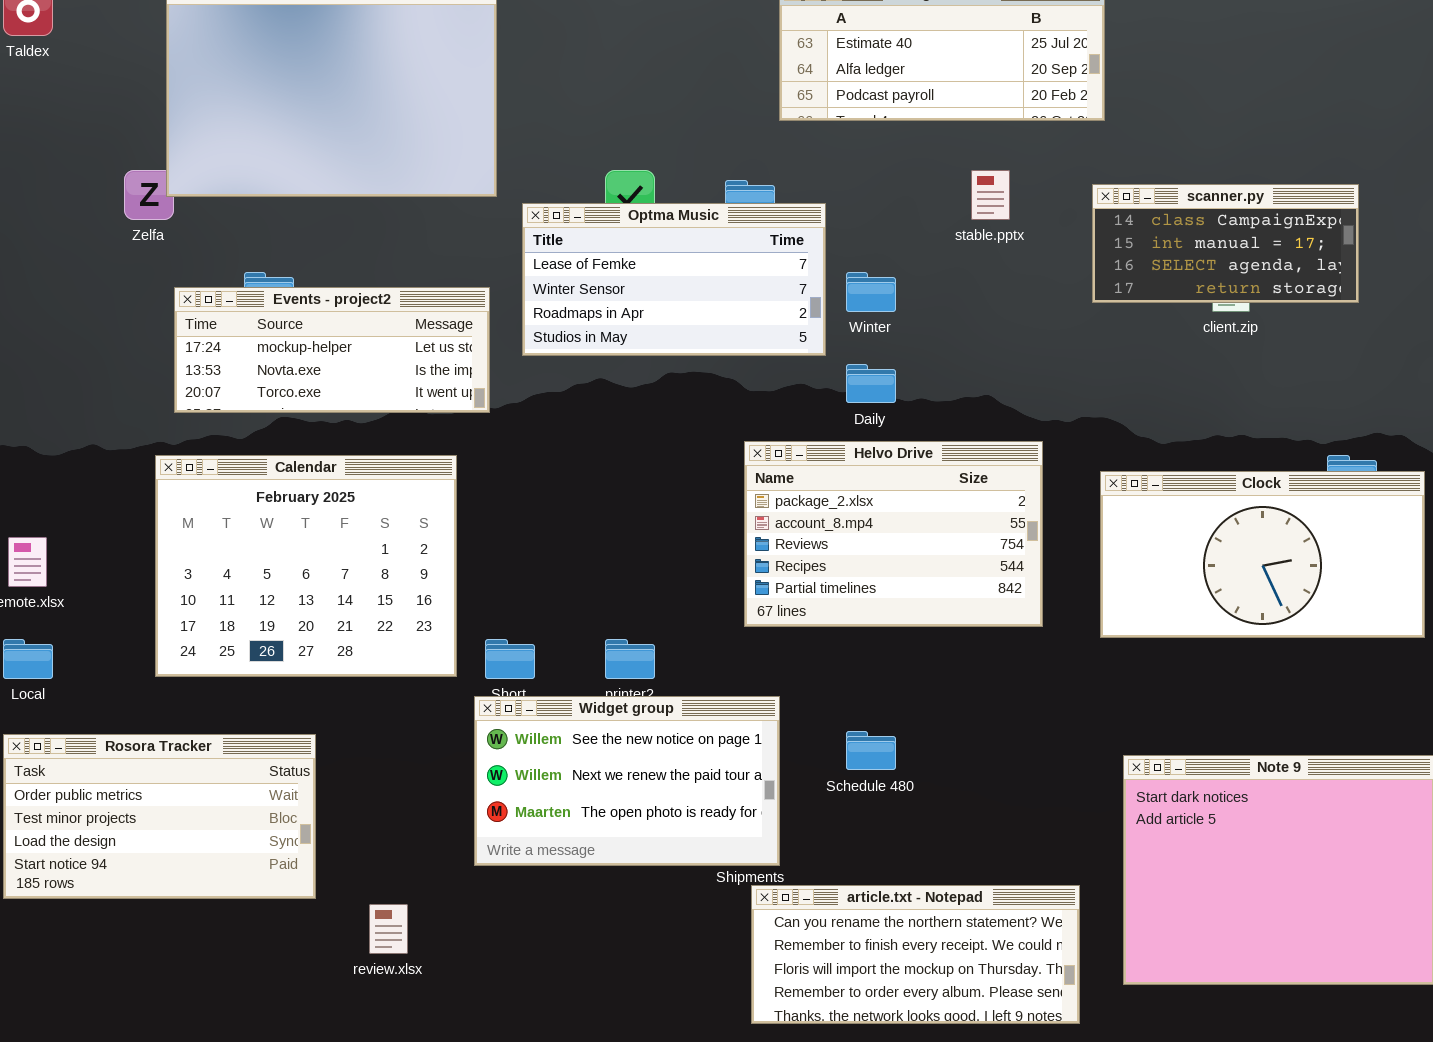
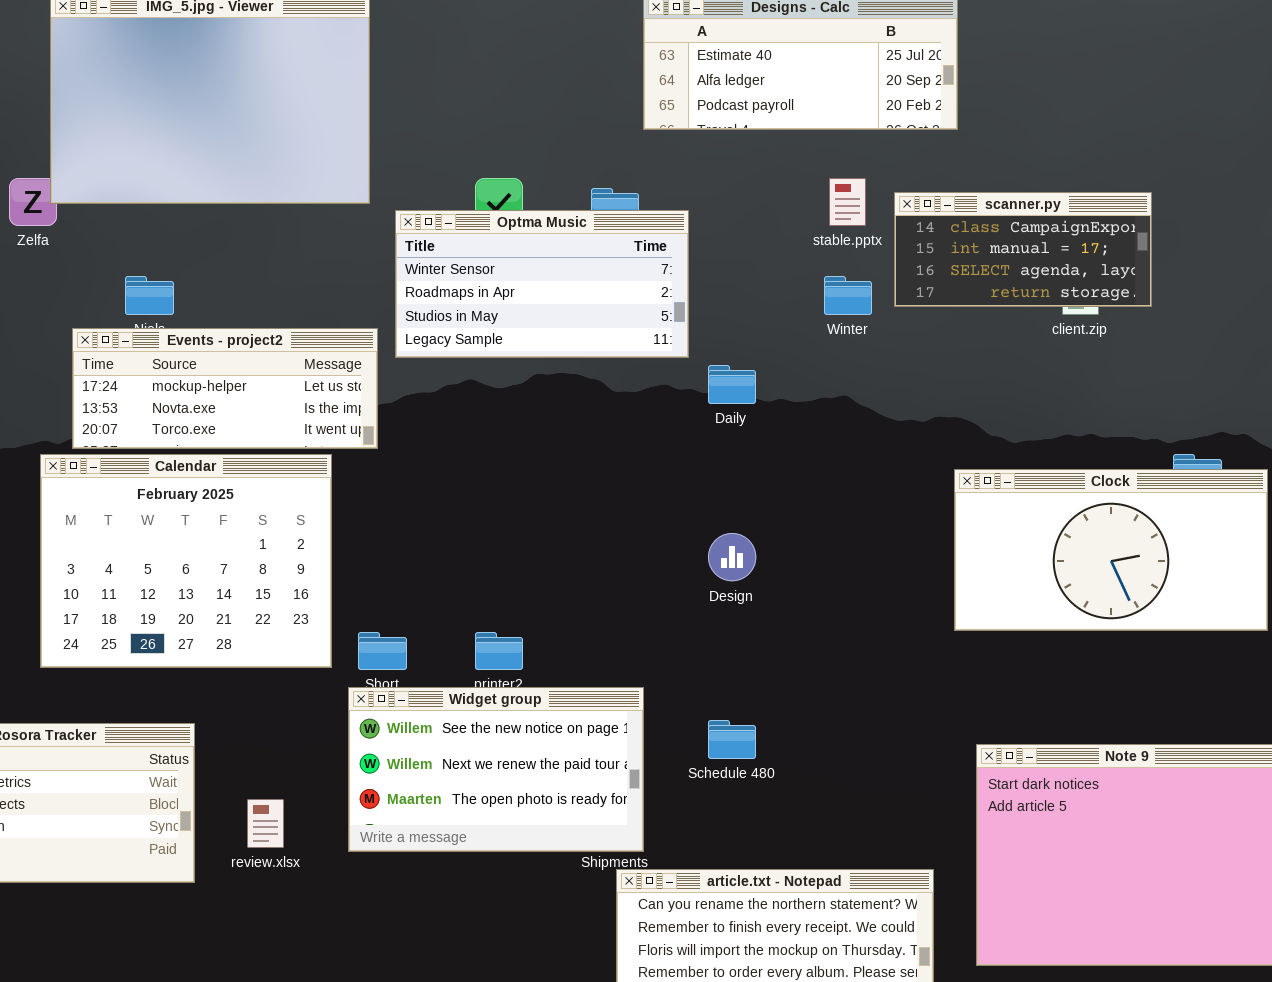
scanner.py: [1092,184,1359,303] -> [894,192,1152,307], moved
Optma Music: [522,203,826,356] -> [395,210,689,358], scrolled down 1 row
Winter: [846,272,896,312] -> [824,276,872,315], moved
Events - project2: [174,287,490,413] -> [72,328,378,449], moved
Helvo Drive: [744,441,1043,627] -> none, closed
review.xlsx: [369,904,408,954] -> [247,799,284,848], moved

